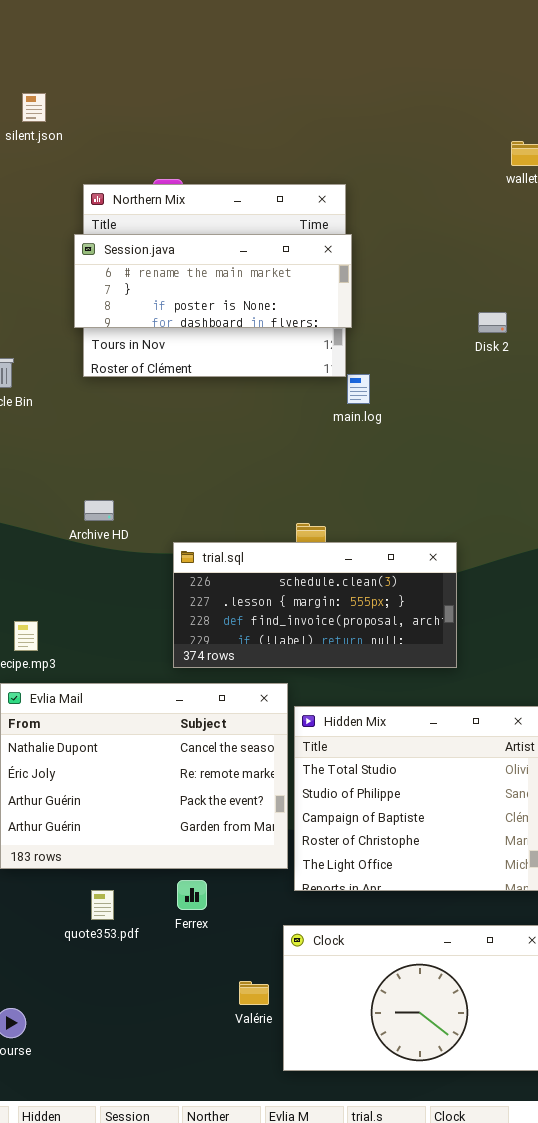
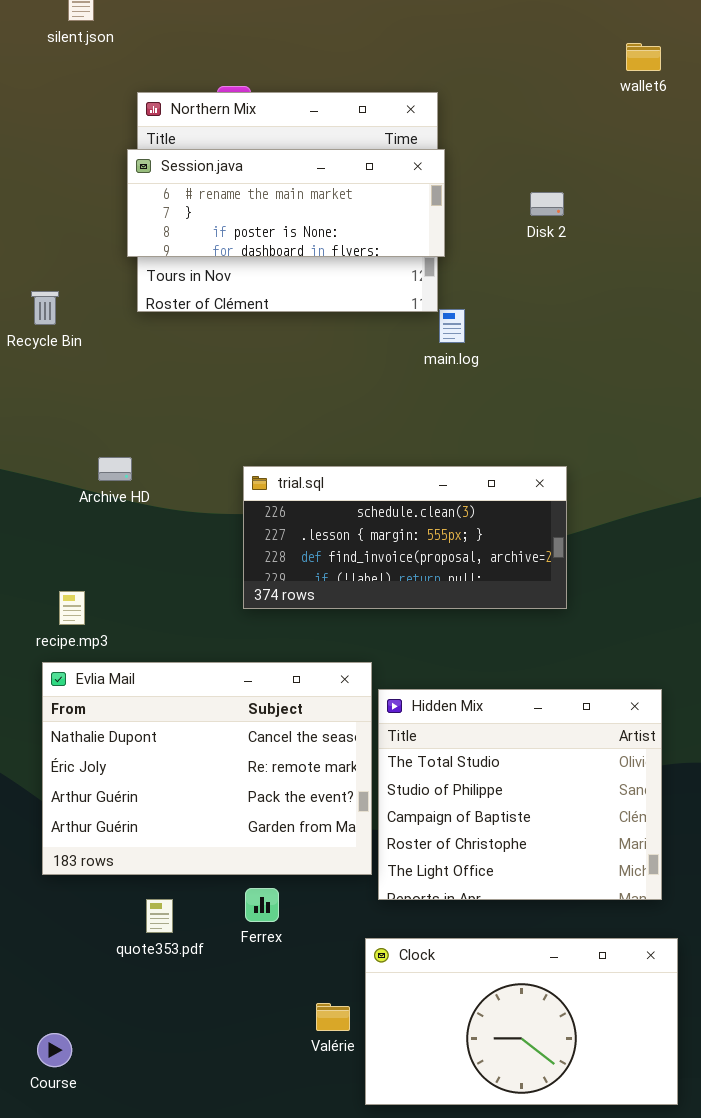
Disk 2: [478,312,507,333] -> [530,192,564,216], moved
Archive HD: [84,500,114,521] -> [98,457,132,481], moved
trial.sql: [173,542,457,668] -> [243,466,567,609], moved

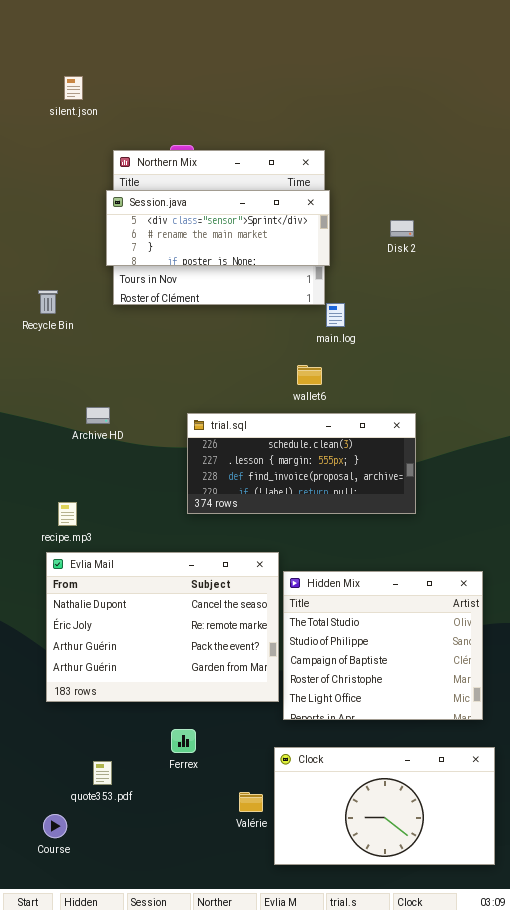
wallet6: [626,43,661,71] -> [297,365,322,385], moved
Session.java: [127,149,445,257] -> [106,190,330,266], scrolled up 1 row
Ferrex: [245,888,279,922] -> [171,729,196,753], moved
quote353.pdf: [146,899,173,933] -> [93,761,112,785], moved

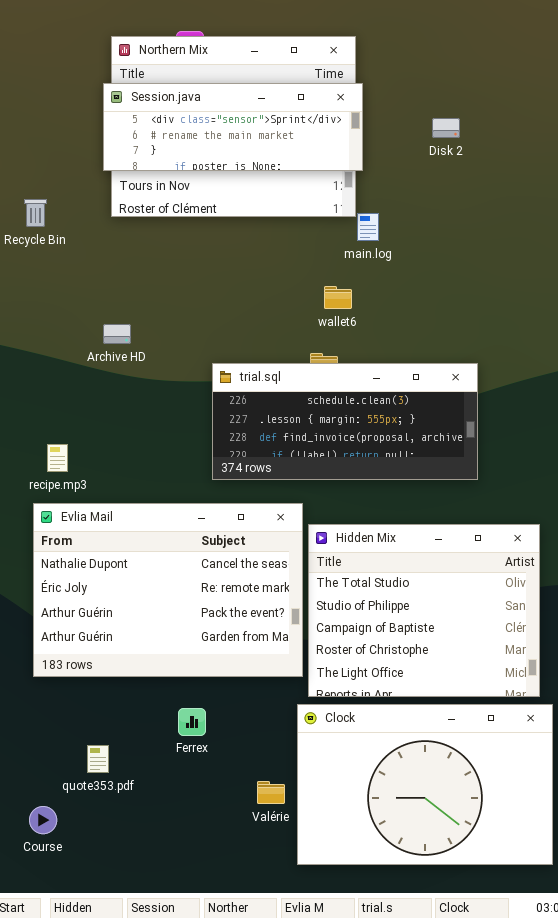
Archive HD: [86,407,110,424] -> [103,324,131,344], moved
trial.sql: [187,413,416,514] -> [212,363,478,480], moved
Clock: [274,747,495,865] -> [297,704,553,865], resized

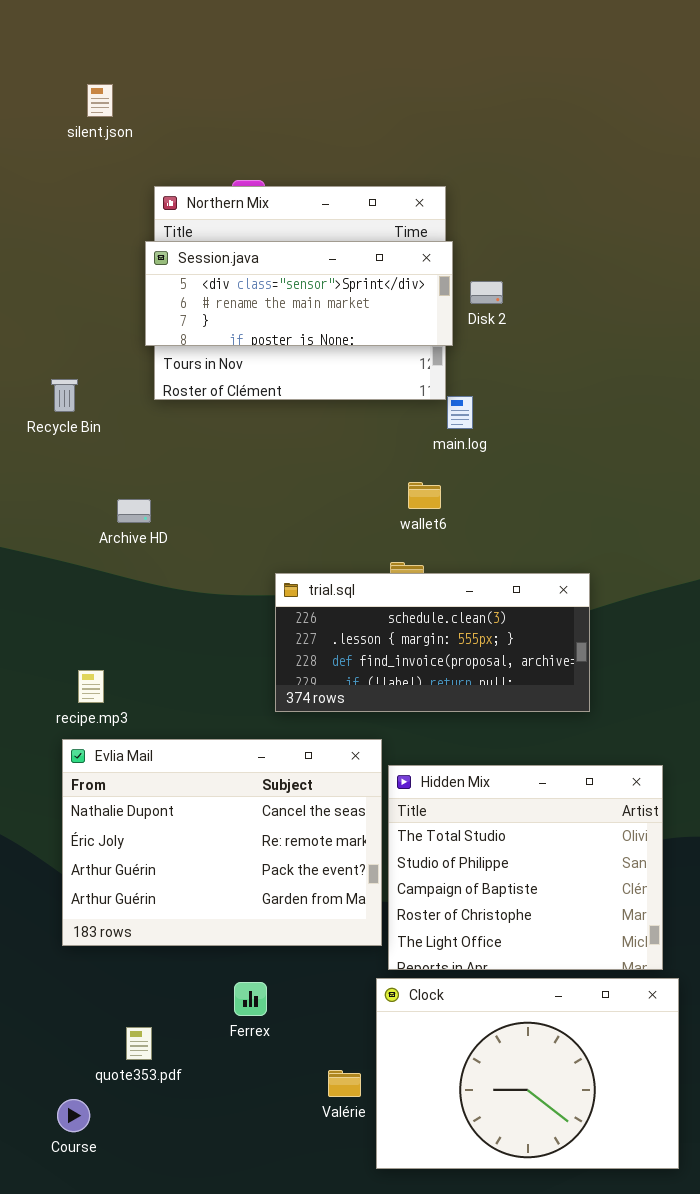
Disk 2: [432,118,460,138] -> [470,281,503,304], moved
Archive HD: [103,324,131,344] -> [117,499,151,523], moved

